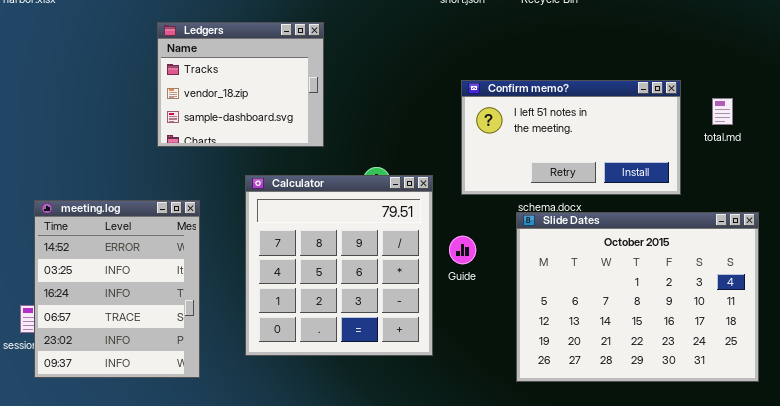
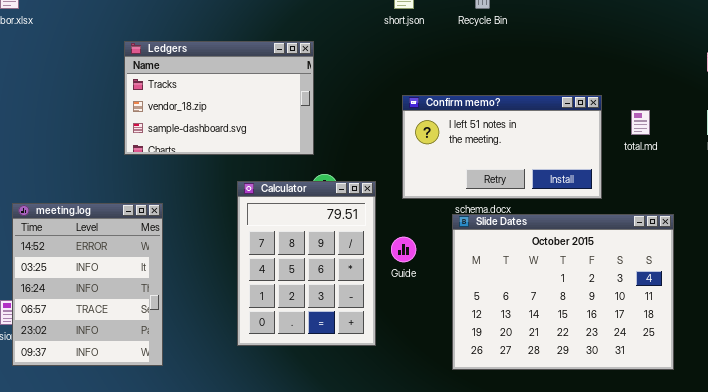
Ledgers: [157,22,324,147] -> [124,41,314,155], resized
Calculator: [245,175,433,356] -> [237,181,376,346], resized

